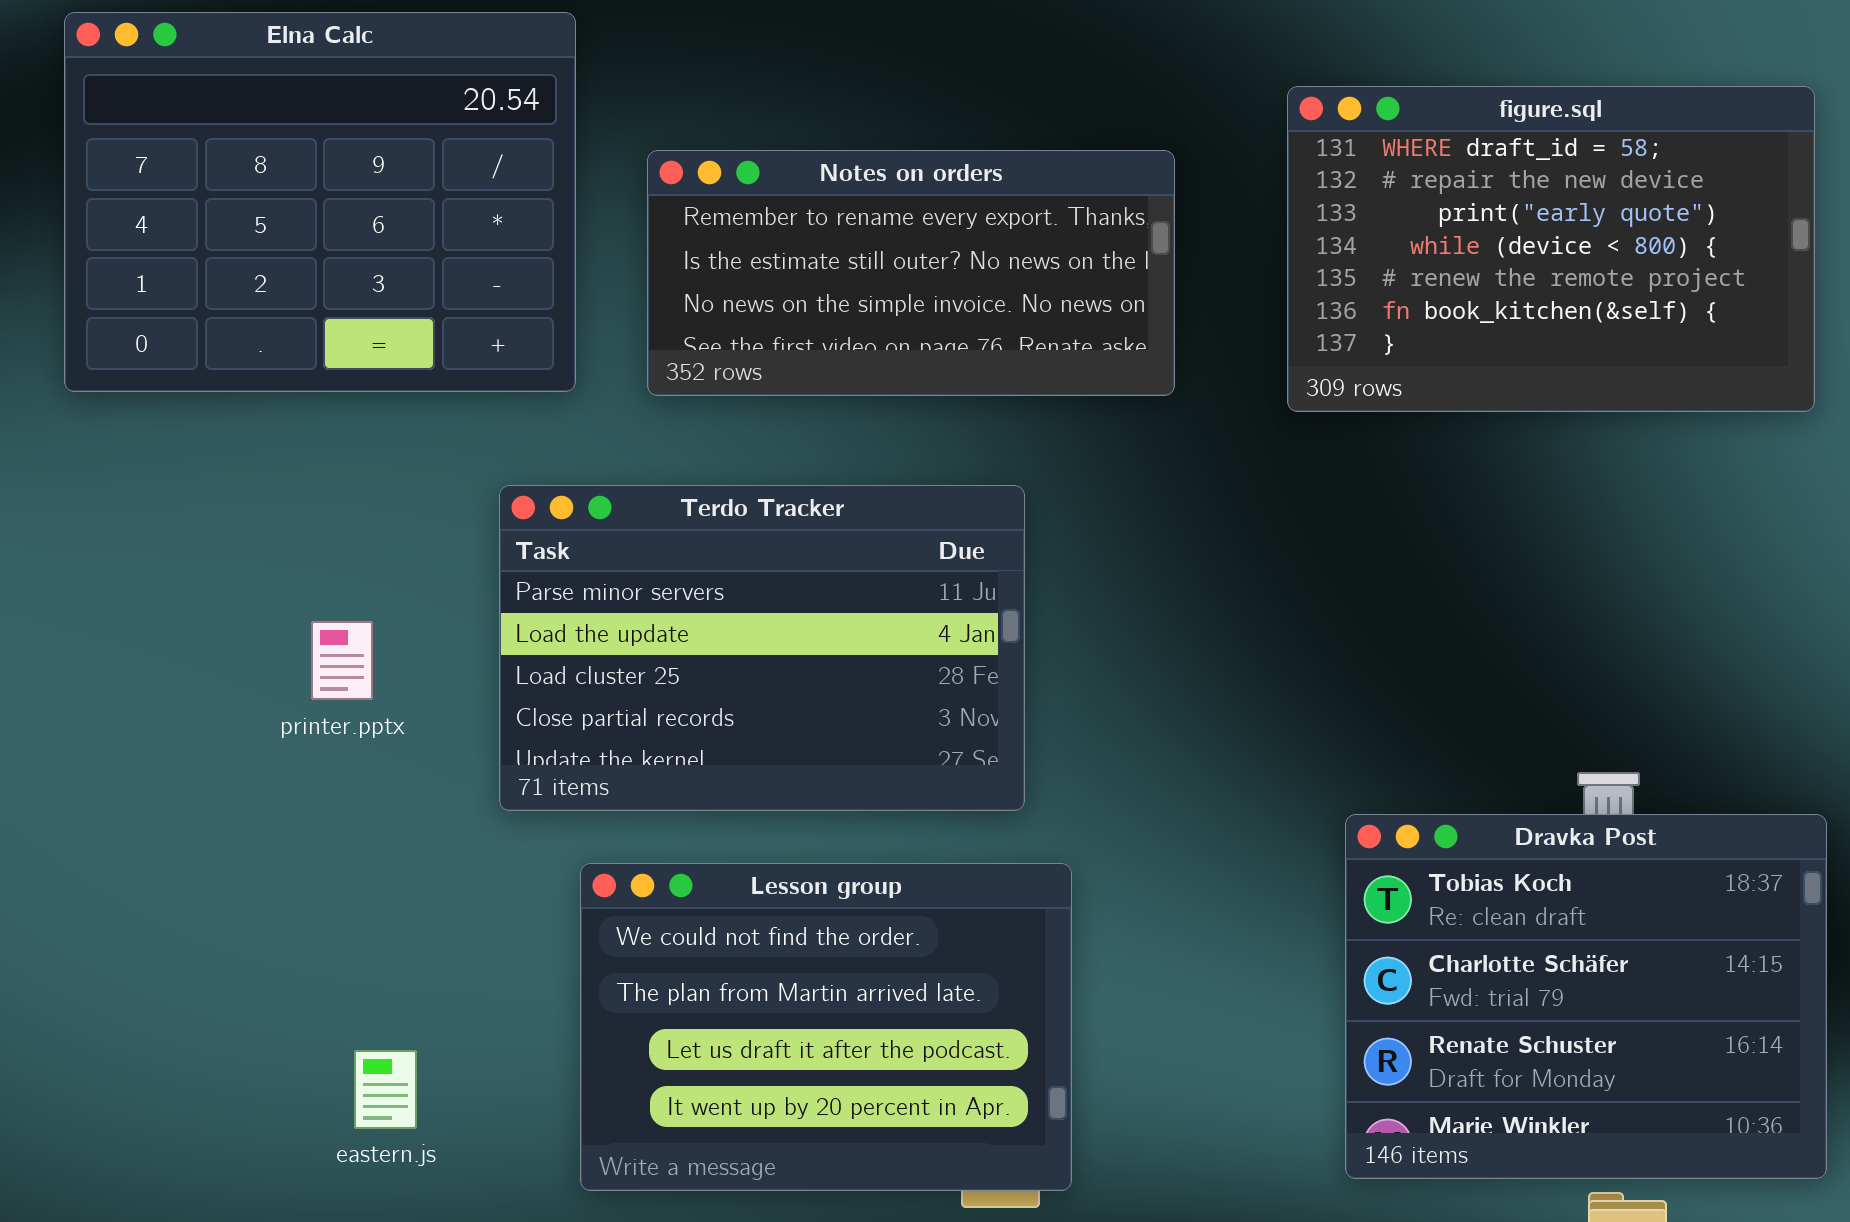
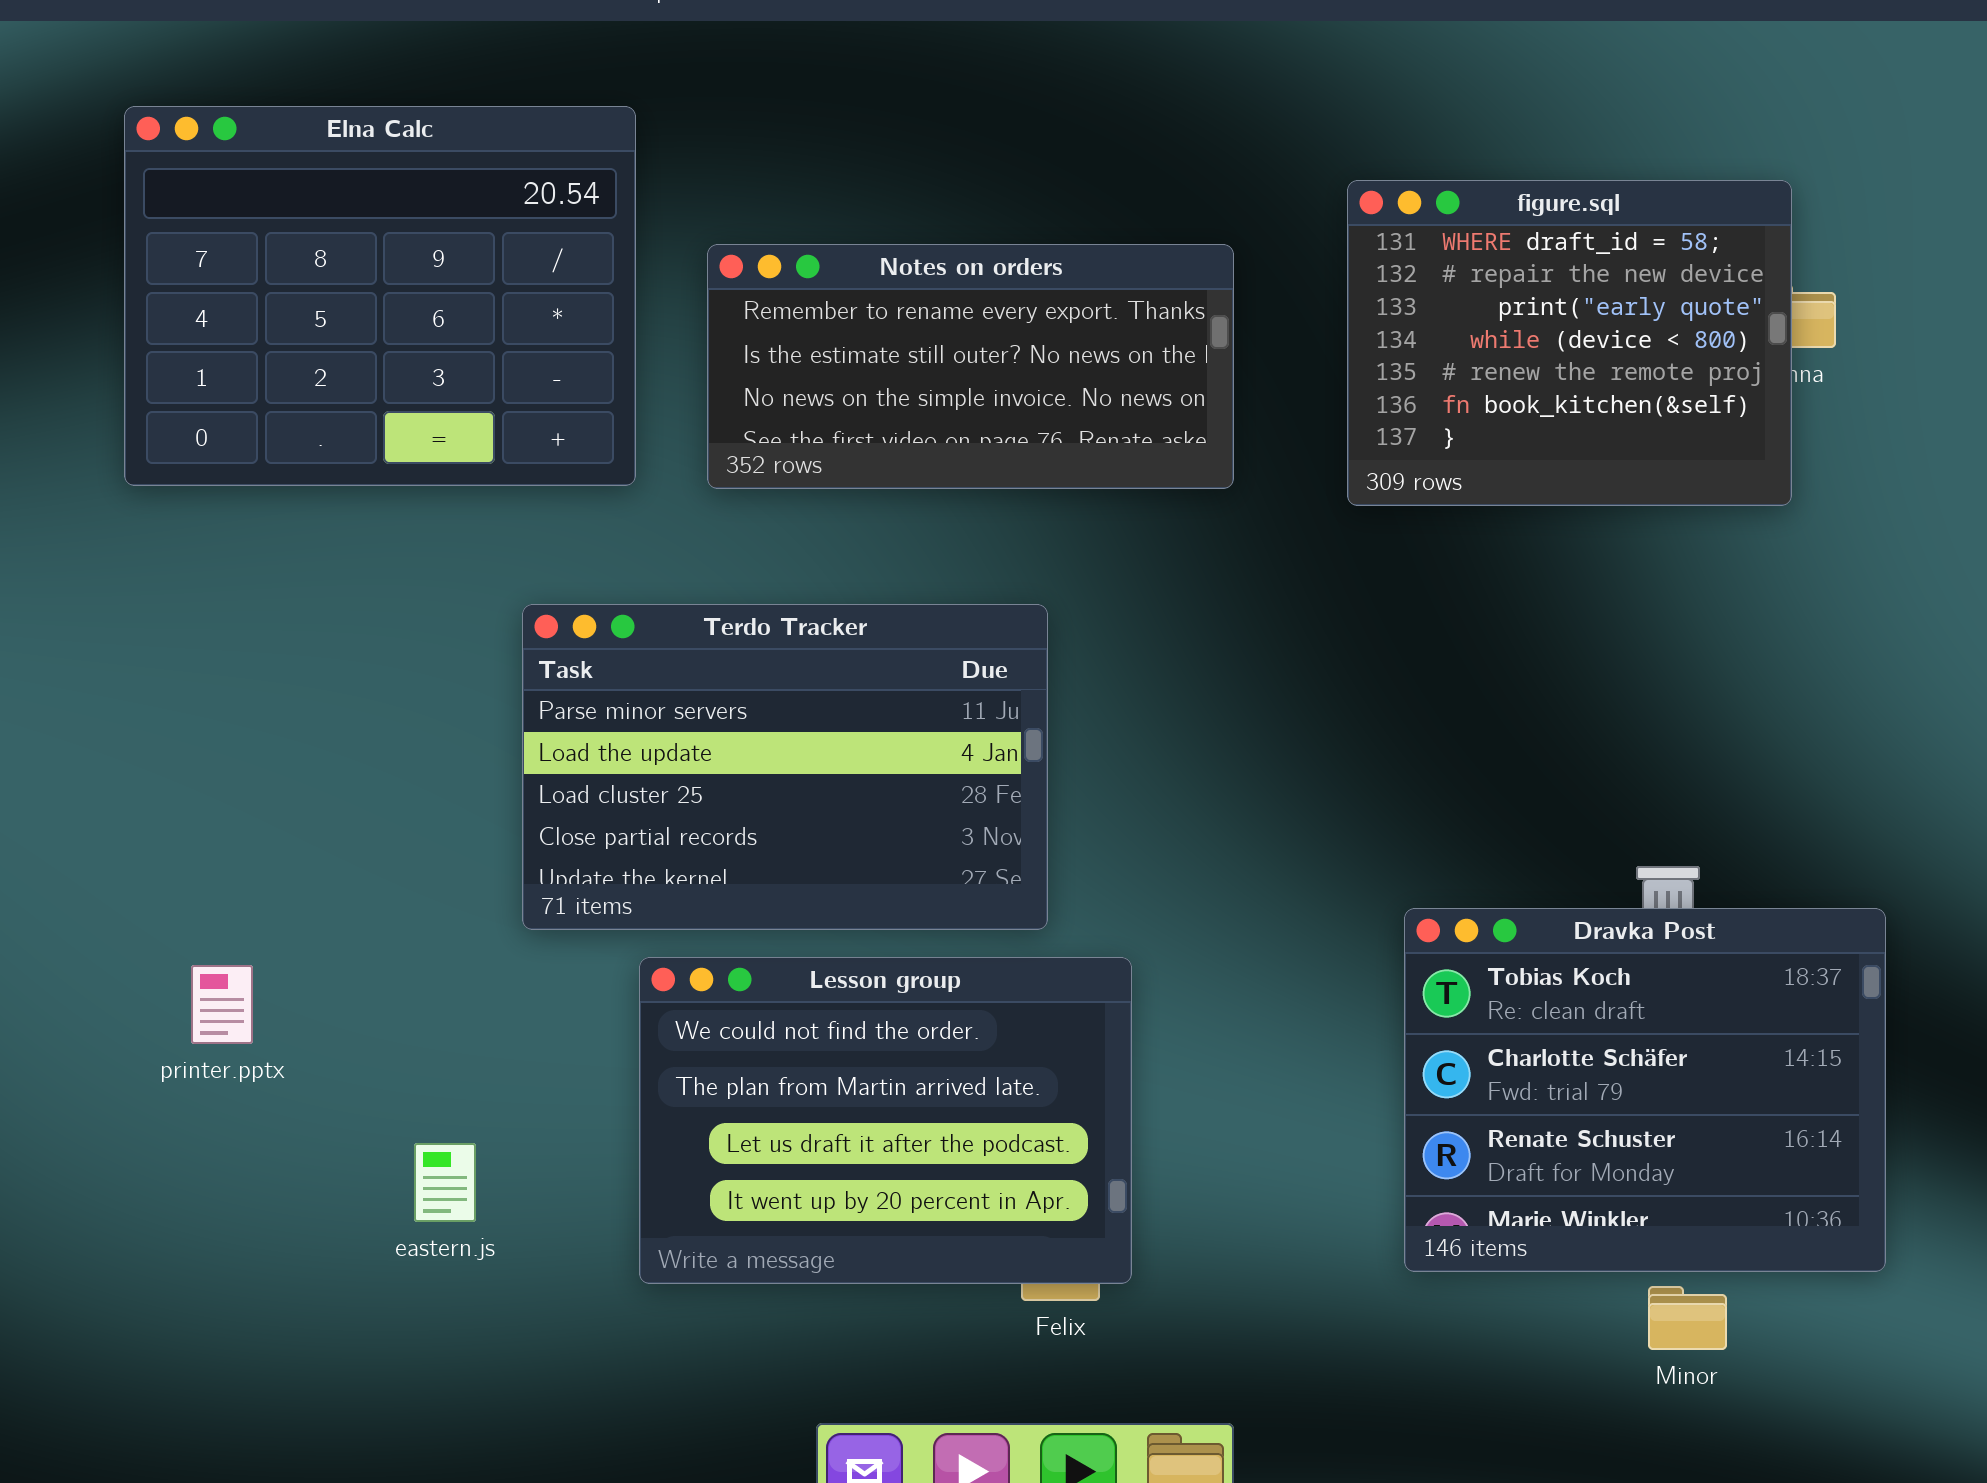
figure.sql: [1287,86,1815,412] -> [1347,180,1792,506], resized
Terdo Tracker: [499,485,1025,811] -> [522,604,1048,930], moved
printer.pptx: [311,621,373,700] -> [191,965,253,1044], moved

